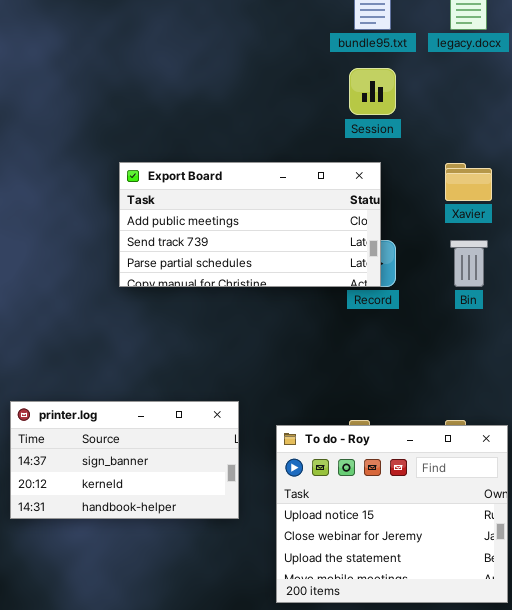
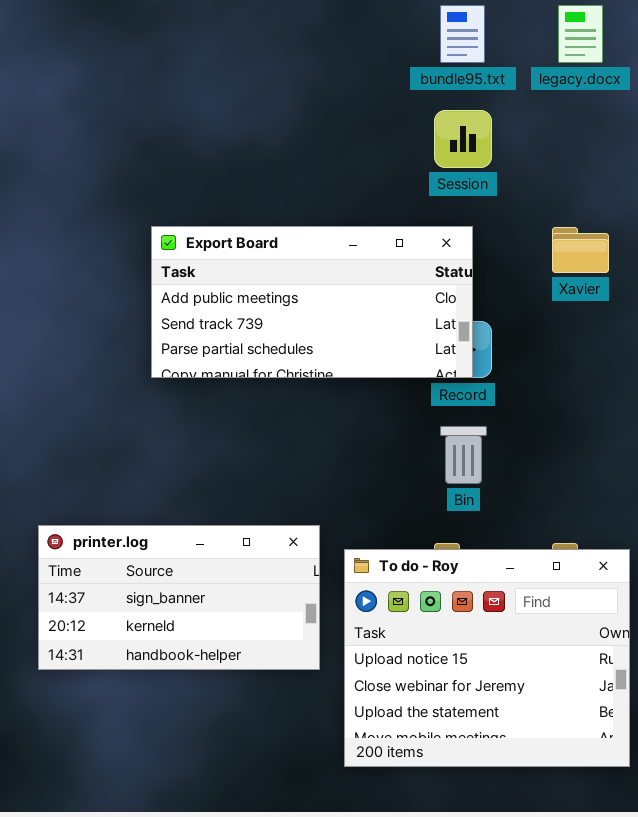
Bin: [450,240,488,287] -> [440,426,487,484], moved
printer.log: [10,401,239,519] -> [38,525,320,670], moved

